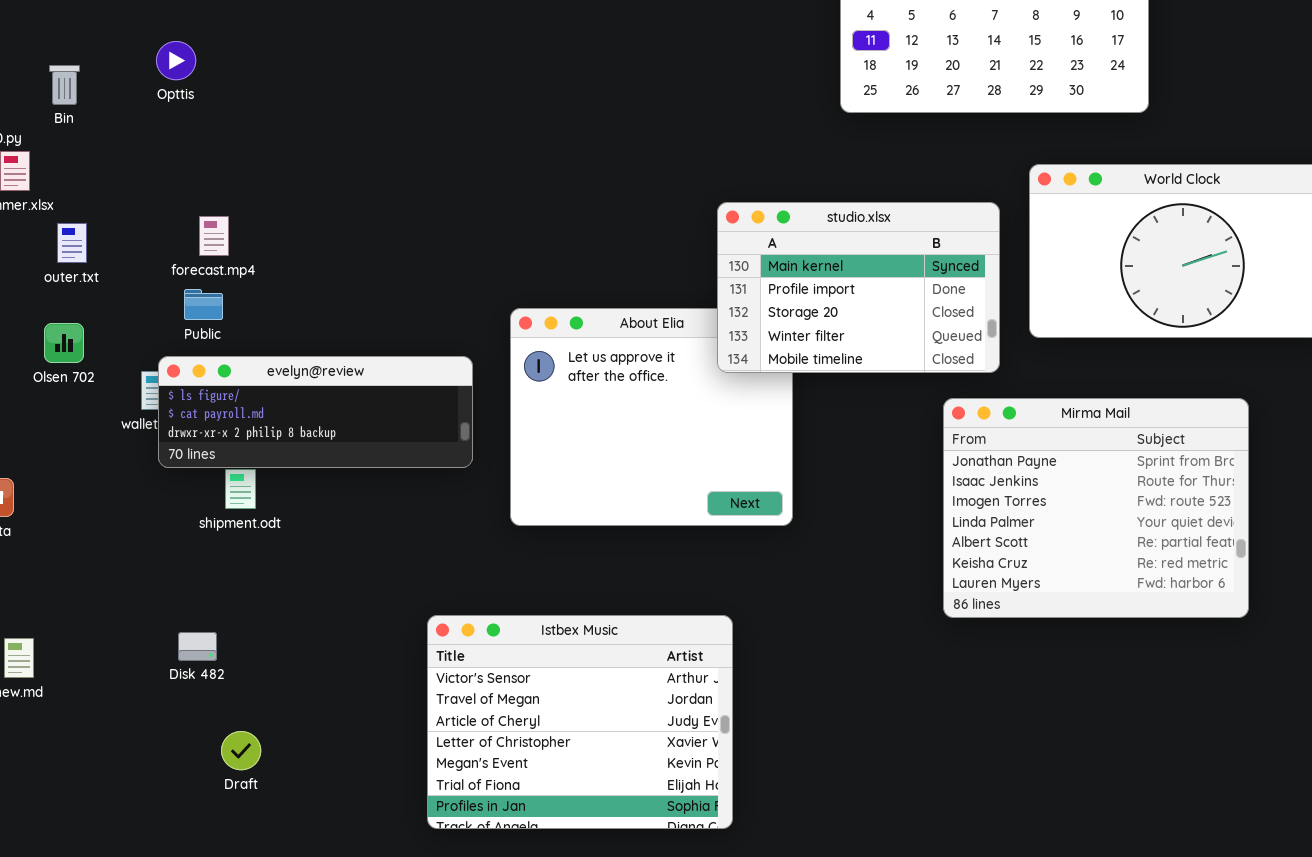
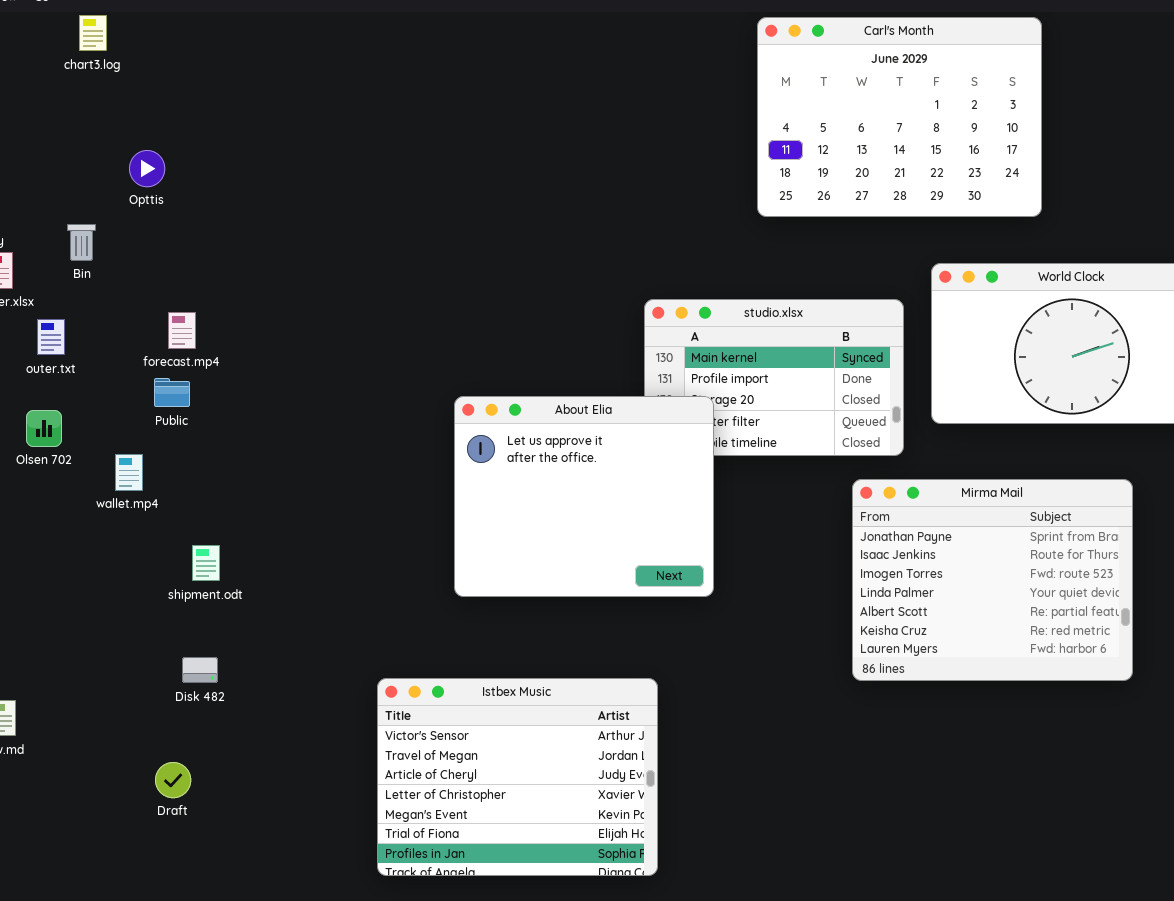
Bin: [49,65,80,105] -> [67,224,96,261], moved
About Elia: [510,308,793,526] -> [454,396,714,597], raised
evelyn@review: [158,356,473,468] -> none, closed
Disk 482: [178,632,217,661] -> [182,657,218,683], moved
Draft: [221,731,261,770] -> [155,762,191,798], moved

